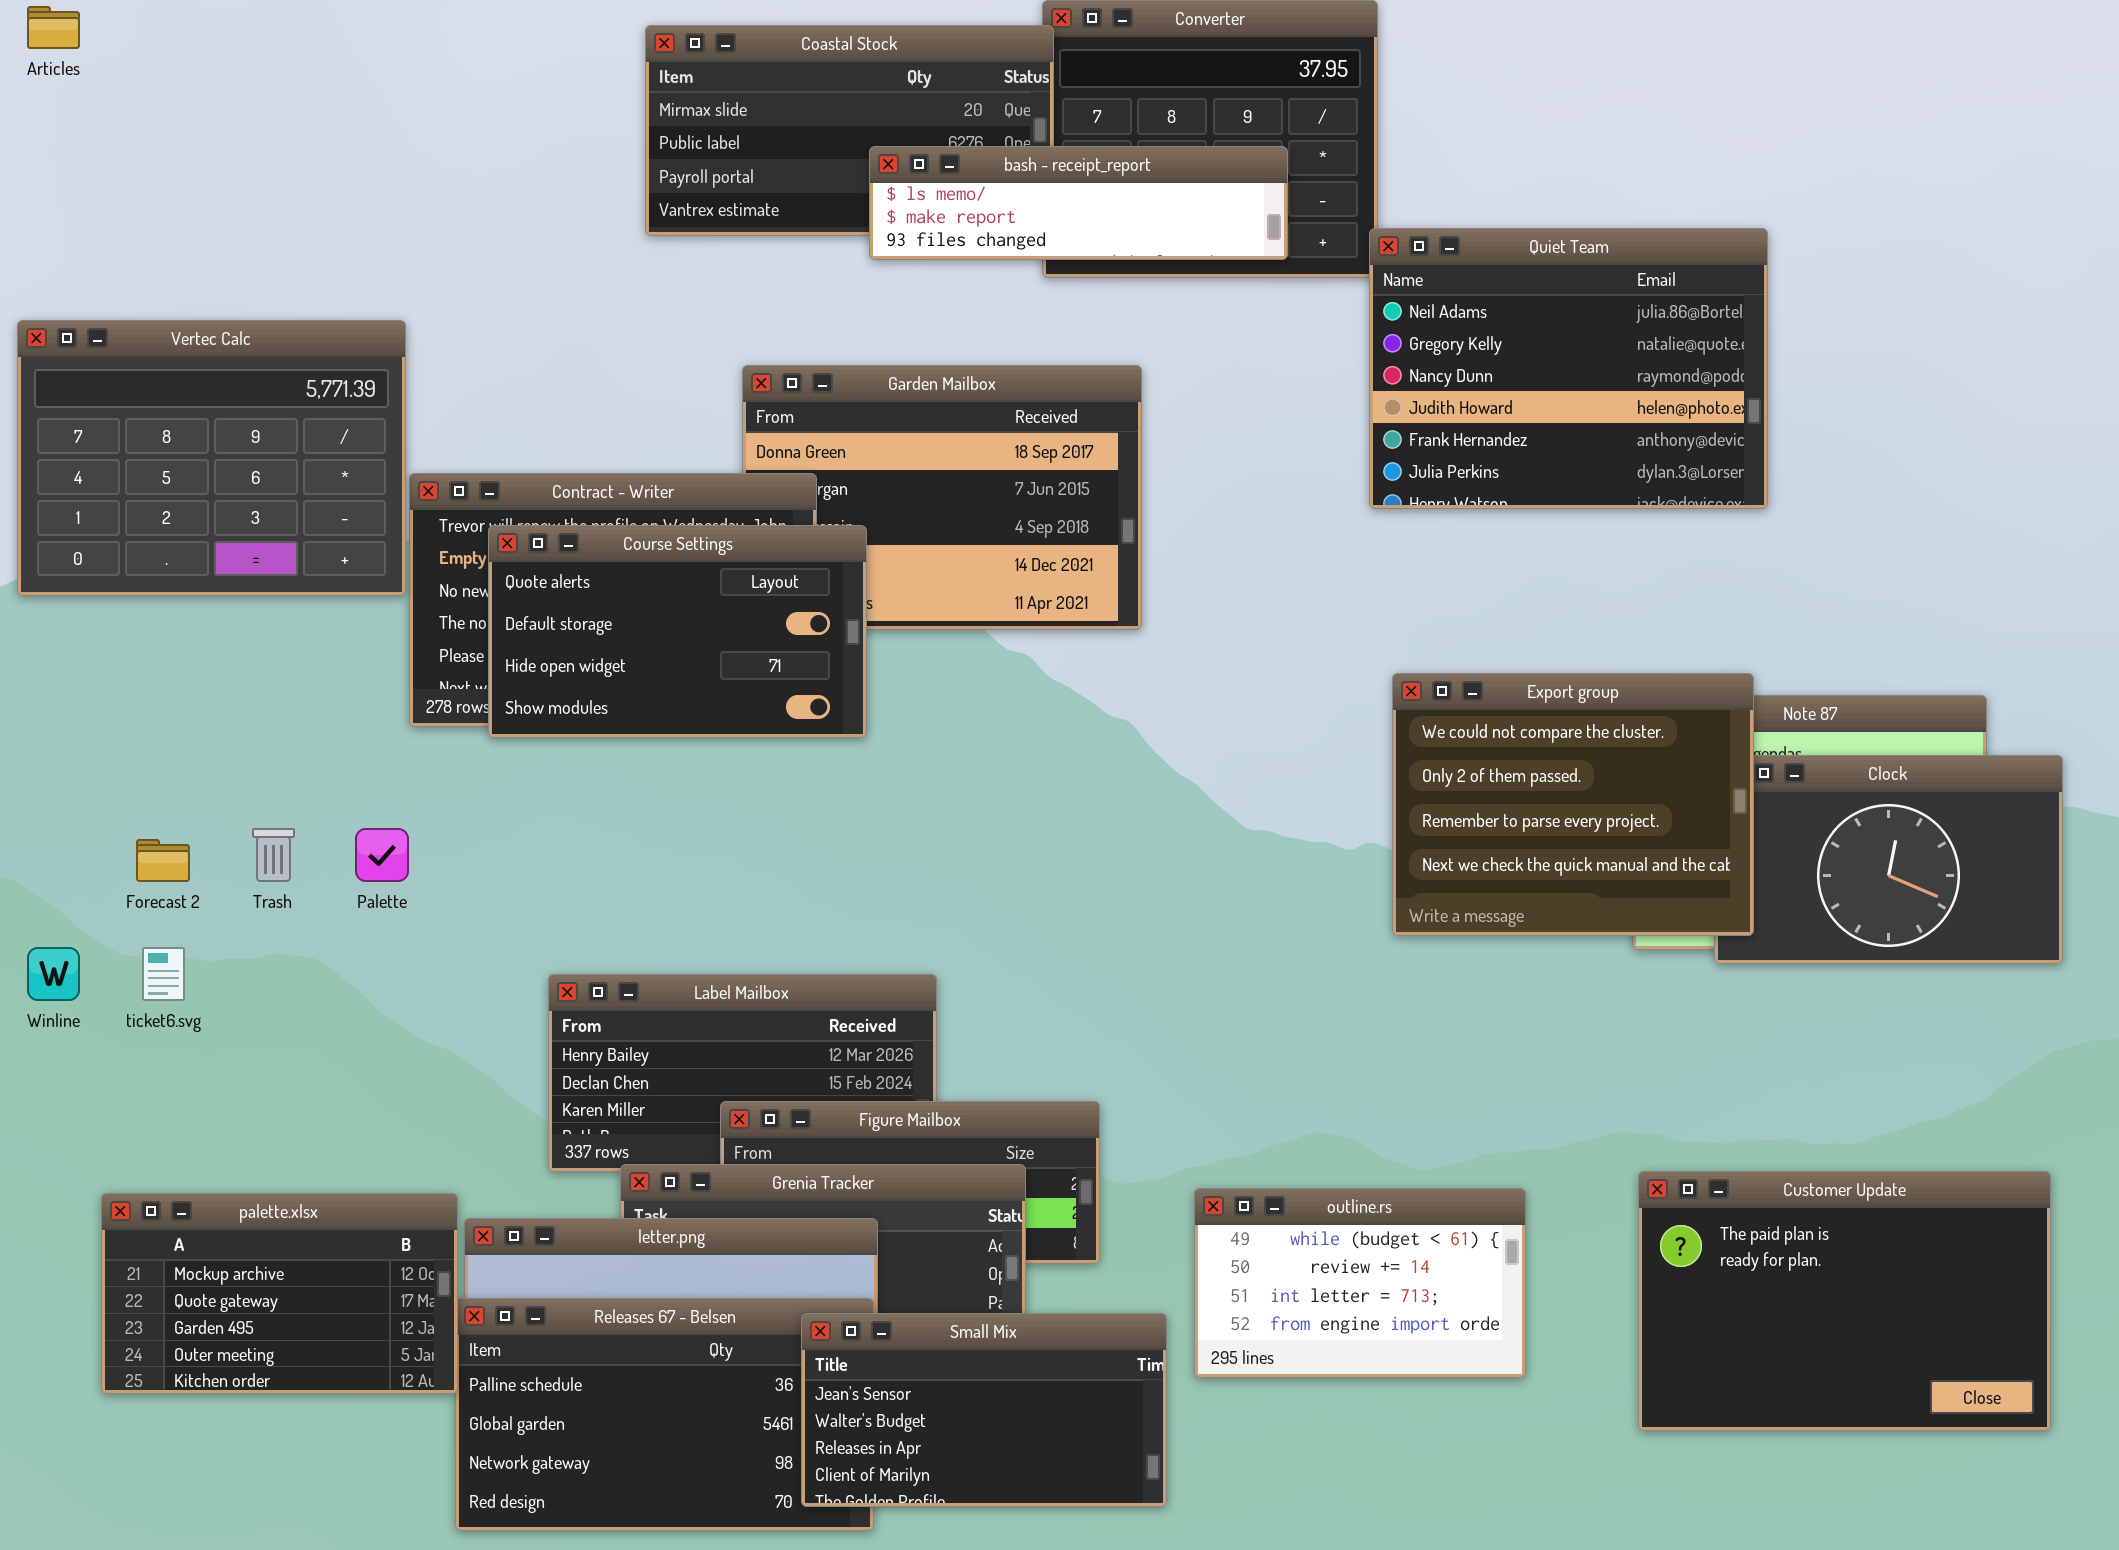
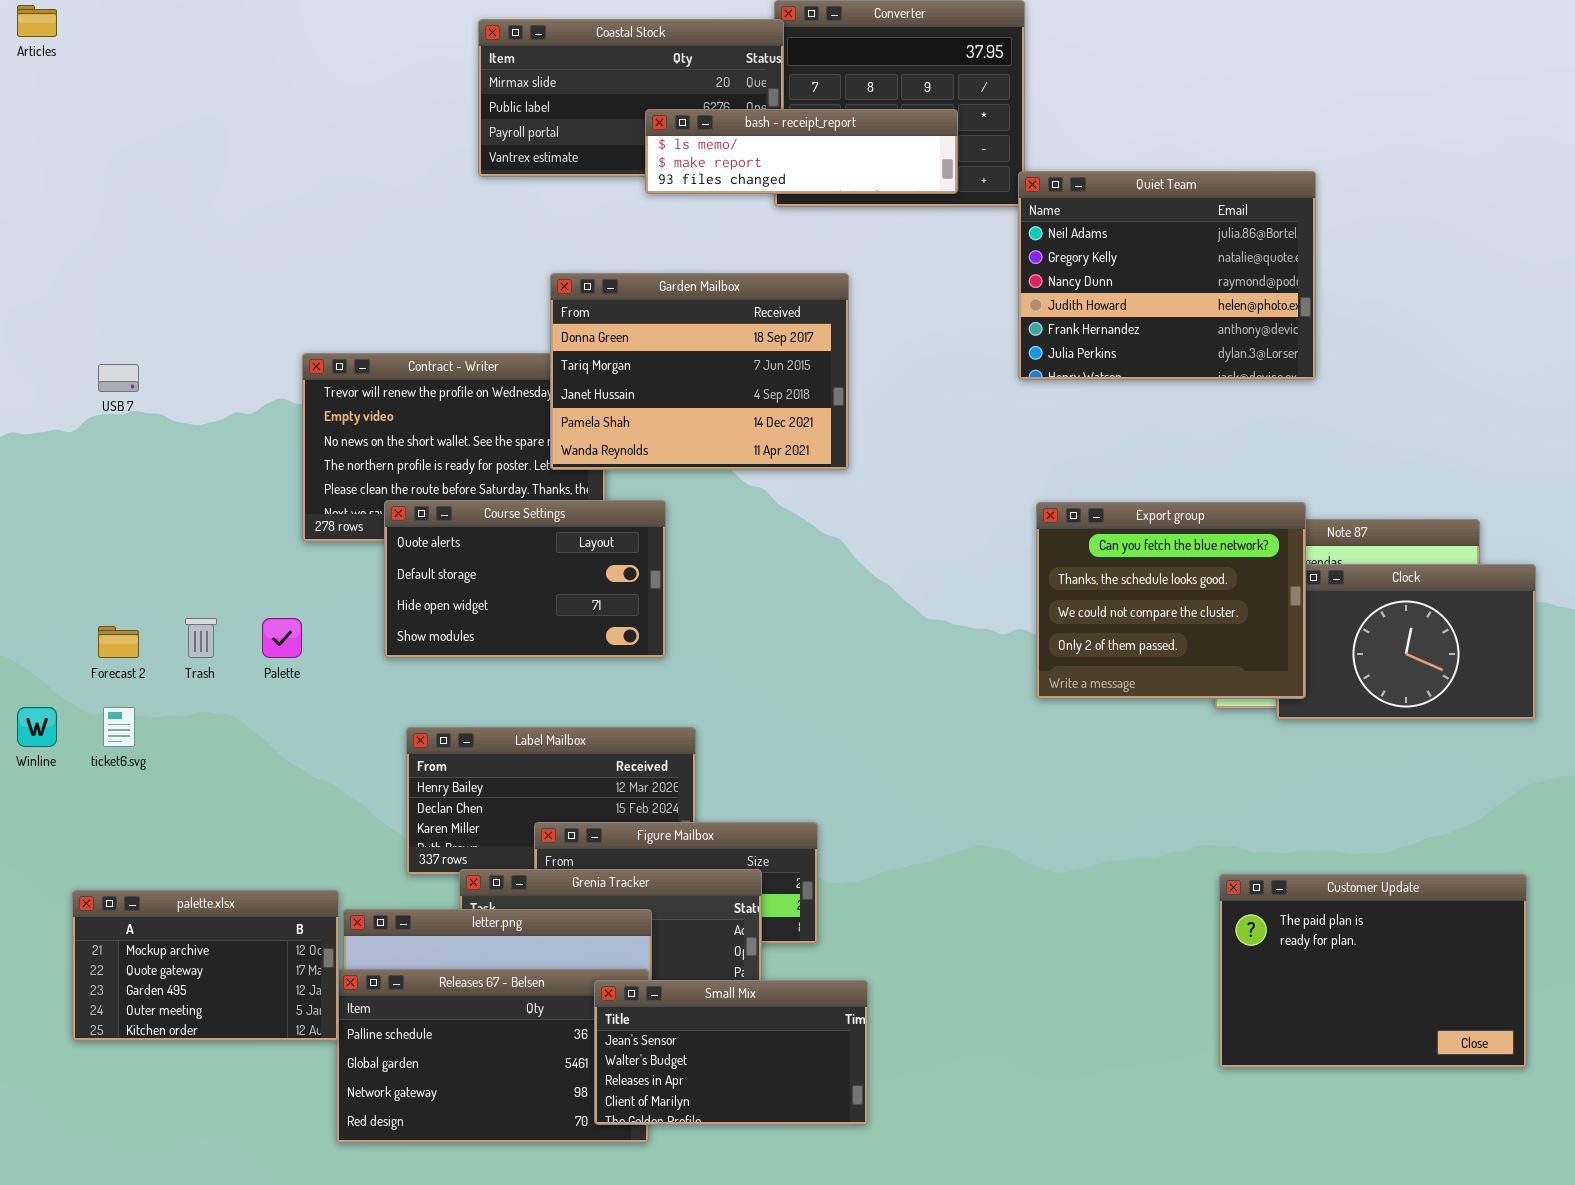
Vertec Calc: [17,320,406,596] -> none, closed
Garden Mailbox: [742,365,1142,630] -> [550,273,849,470], raised
Course Settings: [488,525,867,738] -> [384,500,666,658], moved
Export group: [1392,673,1754,936] -> [1036,502,1306,699], scrolled up 2 rows
outline.rs: [1194,1188,1526,1378] -> none, closed

